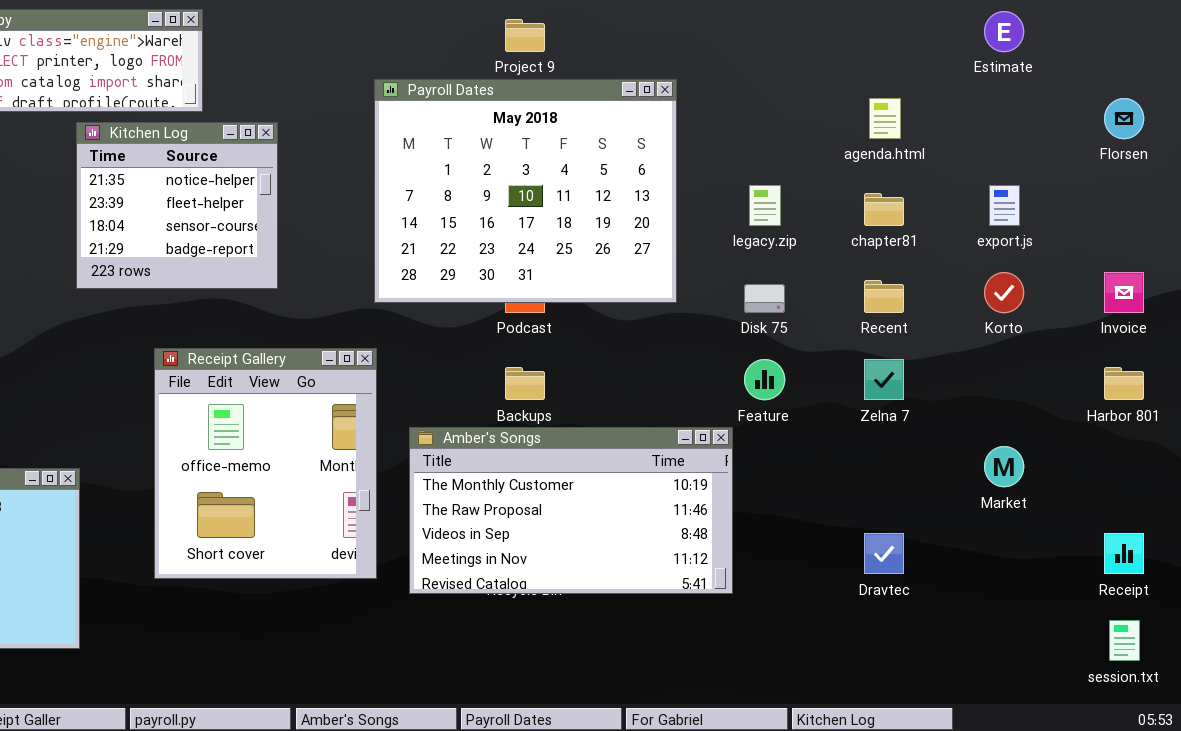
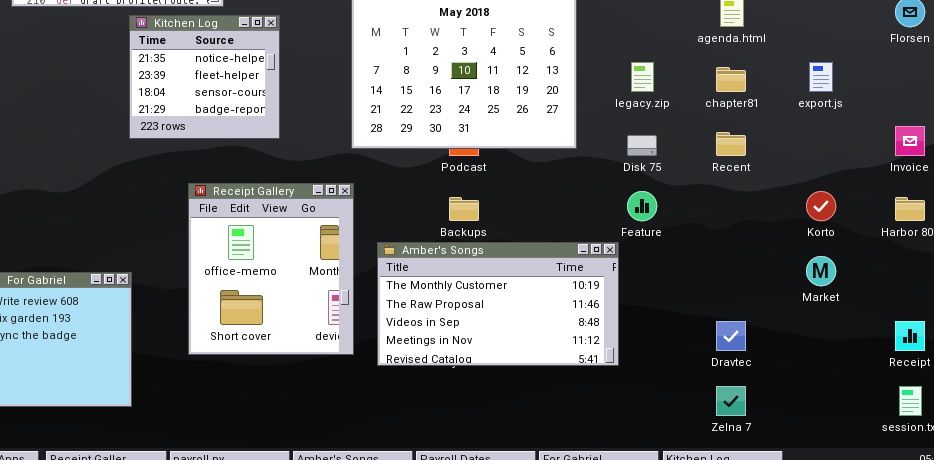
Korto: [984,272,1024,313] -> [806,191,836,221], moved
Zelna 7: [864,359,904,400] -> [716,386,746,416], moved

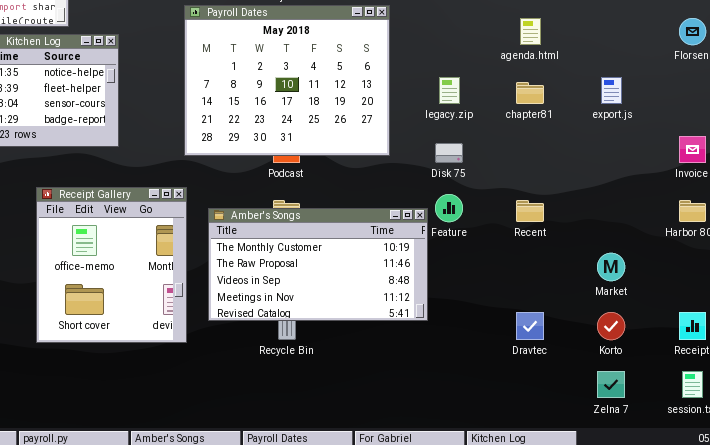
Recent: [716,132,746,156] -> [516,200,544,222], moved
Korto: [806,191,836,221] -> [597,312,625,340], moved
Amber's Songs: [377,242,619,366] -> [208,208,428,321], moved
Zelna 7: [716,386,746,416] -> [597,371,625,398], moved

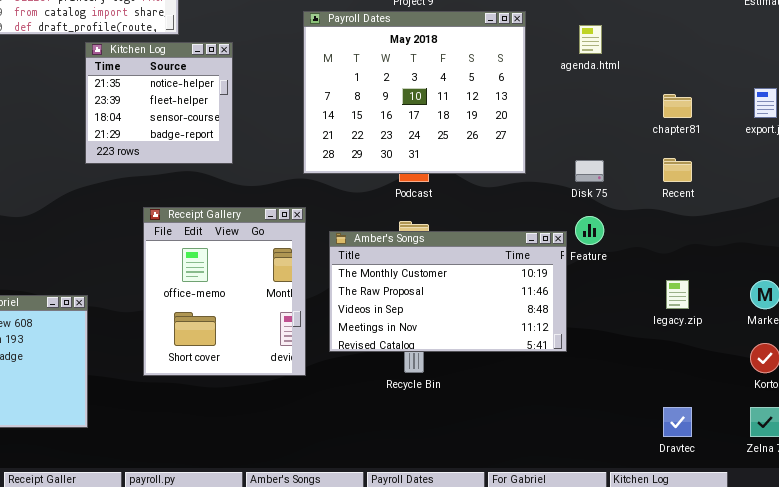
agenda.html: [520,18,541,45] -> [579,25,602,54], moved
legacy.zip: [439,77,460,104] -> [666,280,689,309], moved
Recent: [516,200,544,222] -> [663,158,692,182], moved
Dravtec: [516,312,544,340] -> [663,407,692,437], moved

